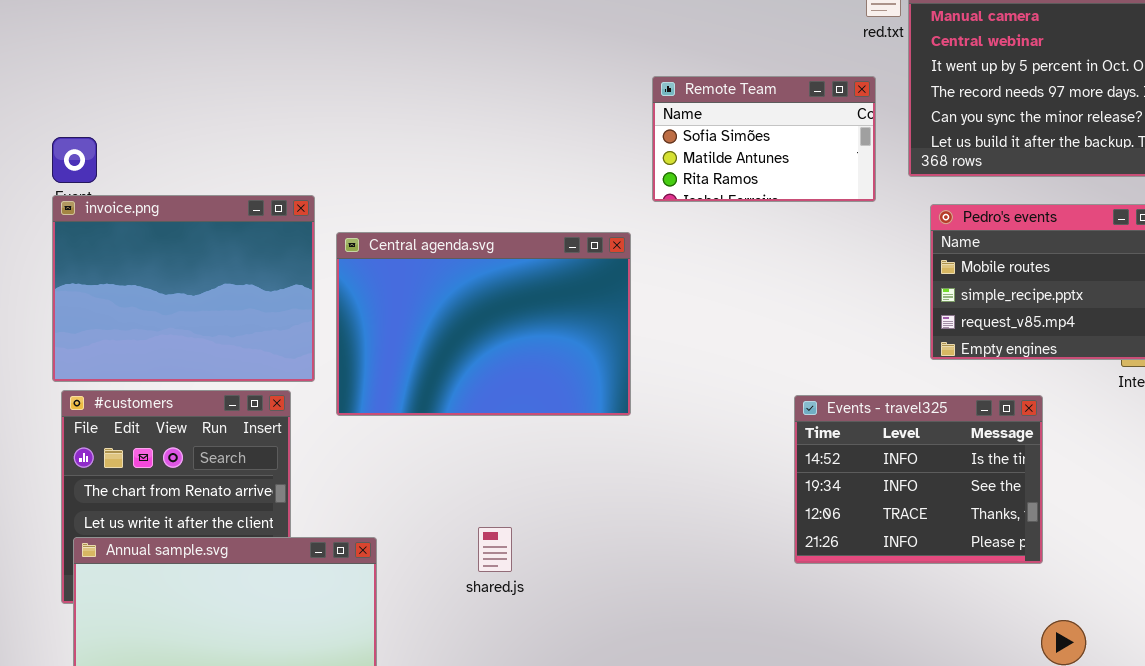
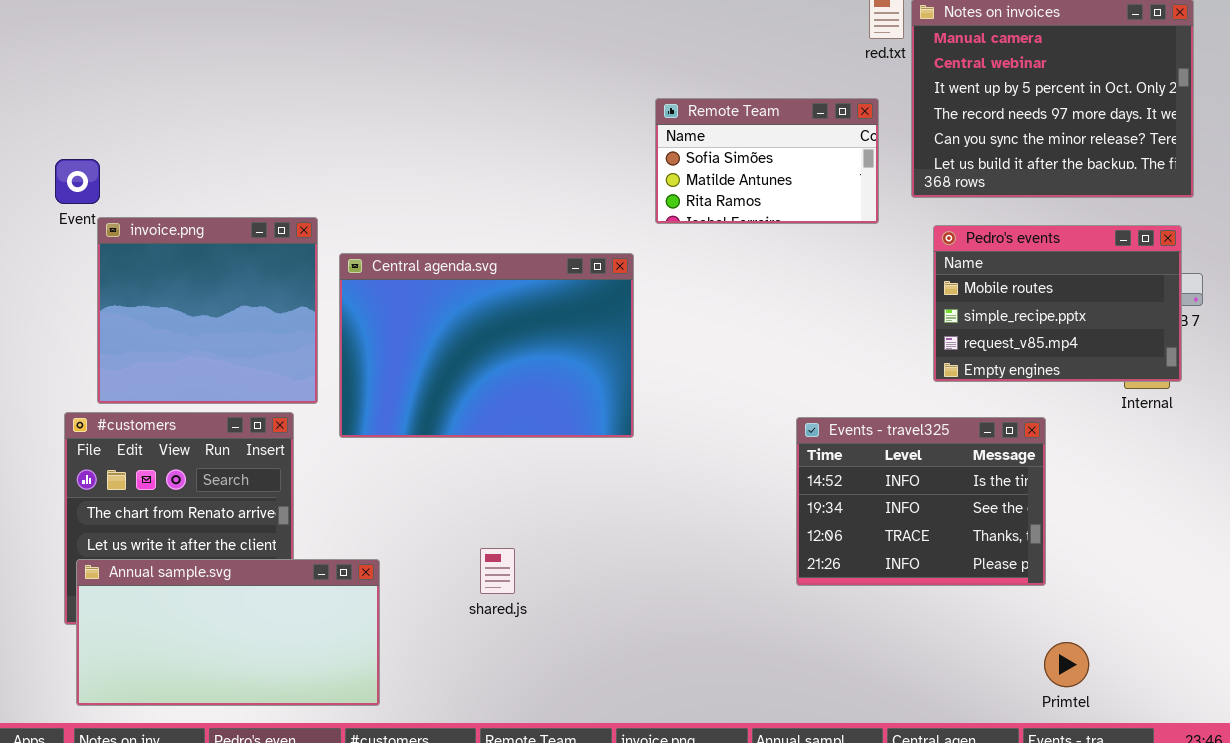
invoice.png: [52,195,315,382] -> [97,217,318,404], resized

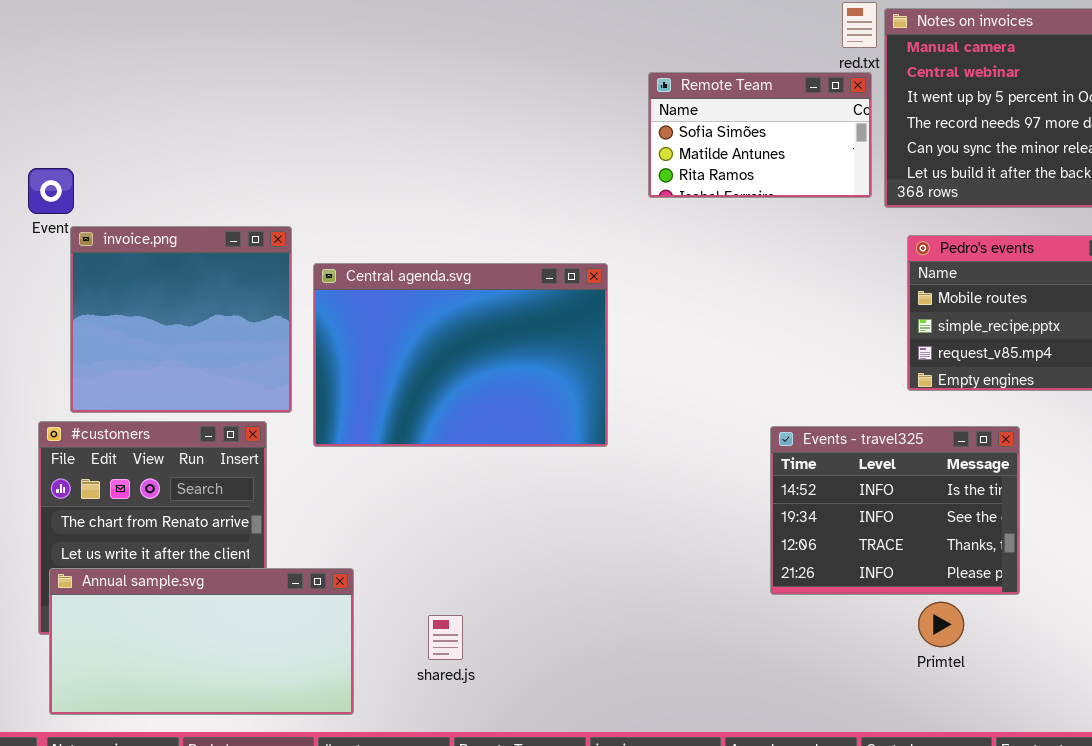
Remote Team: [655,98,879,224] -> [648,72,872,198], moved
shared.js: [480,548,515,594] -> [428,615,463,660], moved
Primtel: [1044,642,1089,687] -> [918,602,964,647], moved

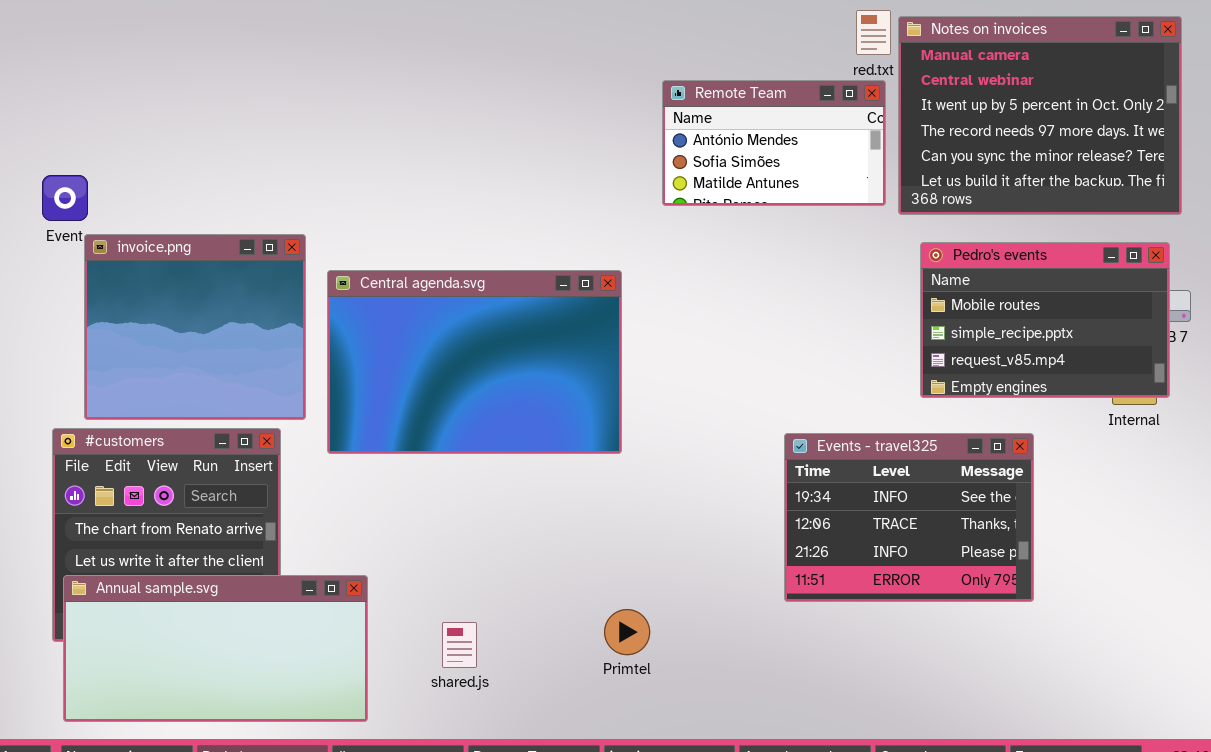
Remote Team: [648,72,872,198] -> [662,80,886,206], scrolled up 1 row
Events - travel325: [770,426,1020,595] -> [784,433,1034,602], scrolled down 1 row
Primtel: [918,602,964,647] -> [604,609,650,655], moved

